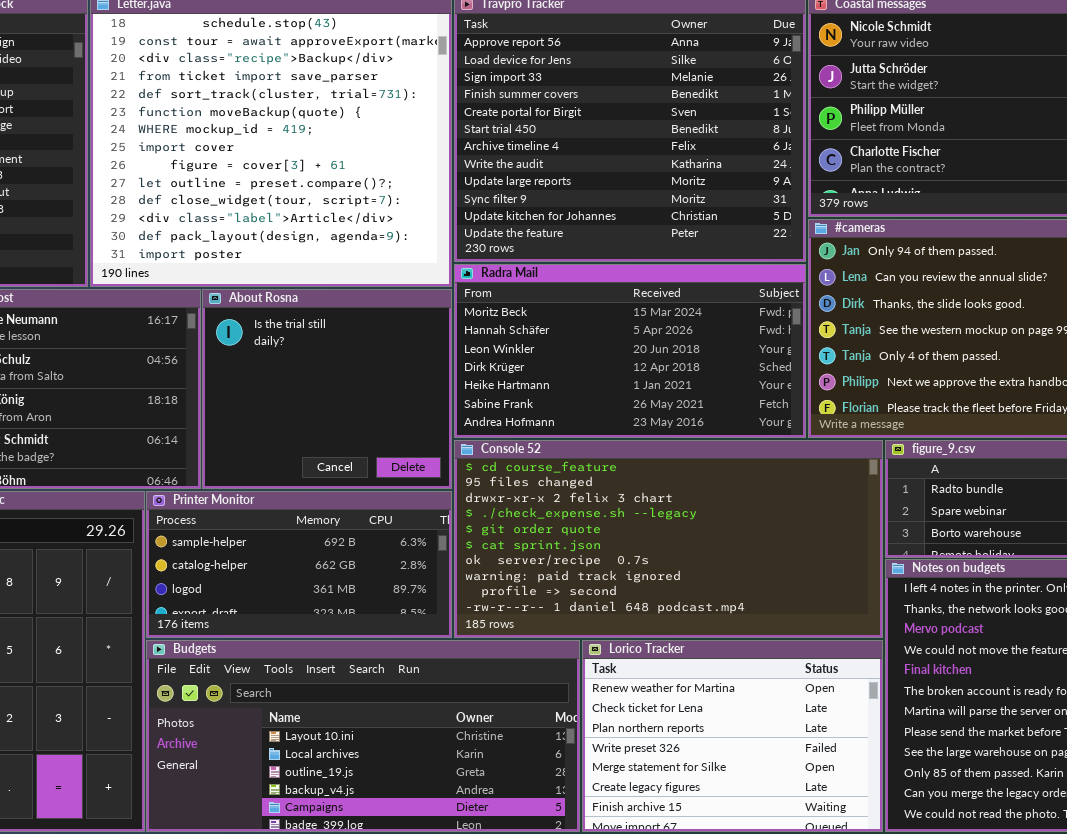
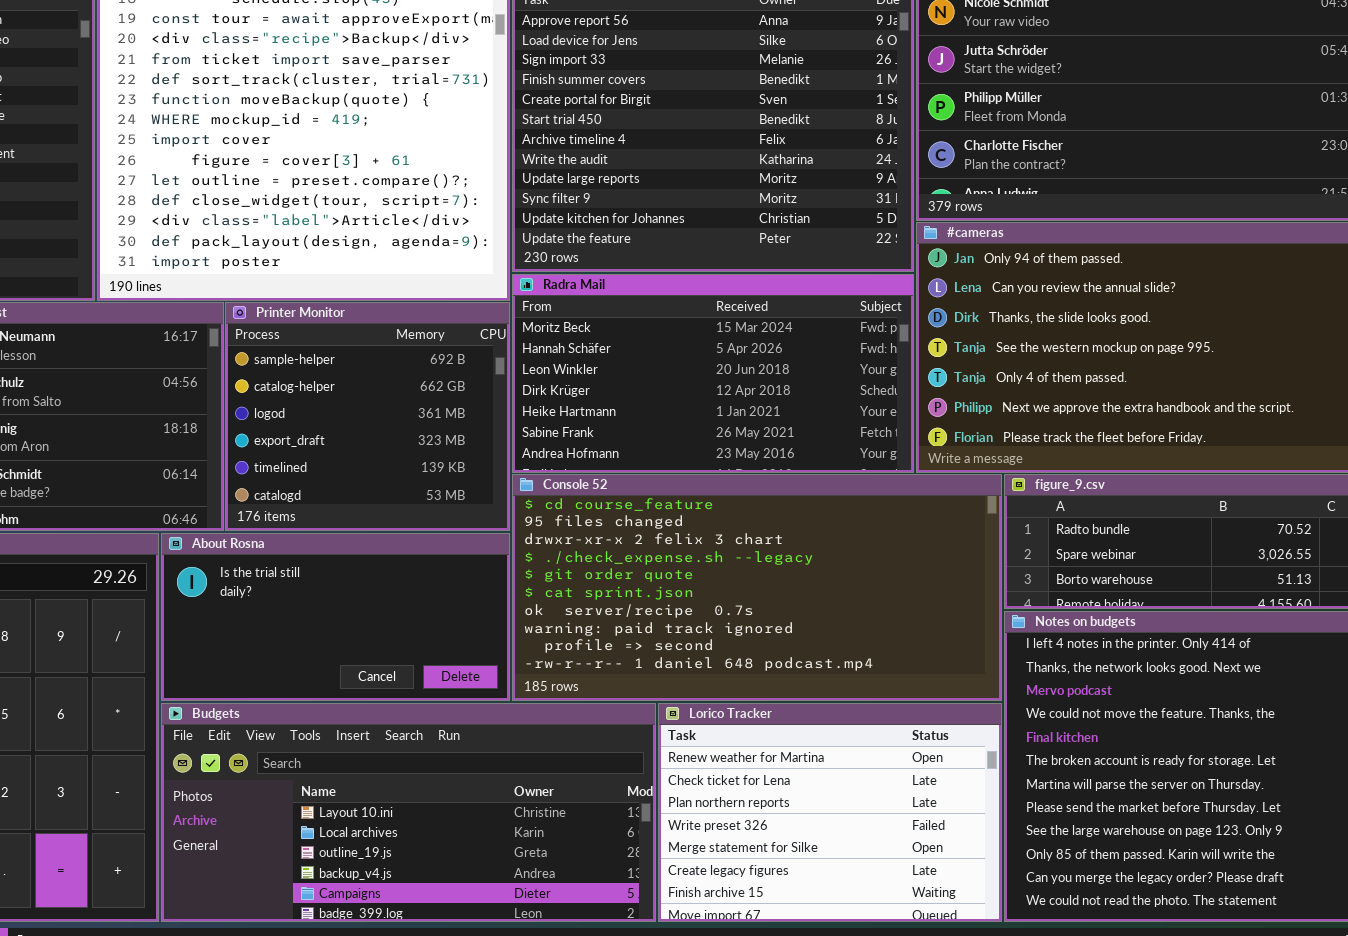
About Rosna: [202,289,452,489] -> [161,533,510,701], moved, resized
Printer Monitor: [146,491,452,638] -> [225,302,510,531], moved, resized

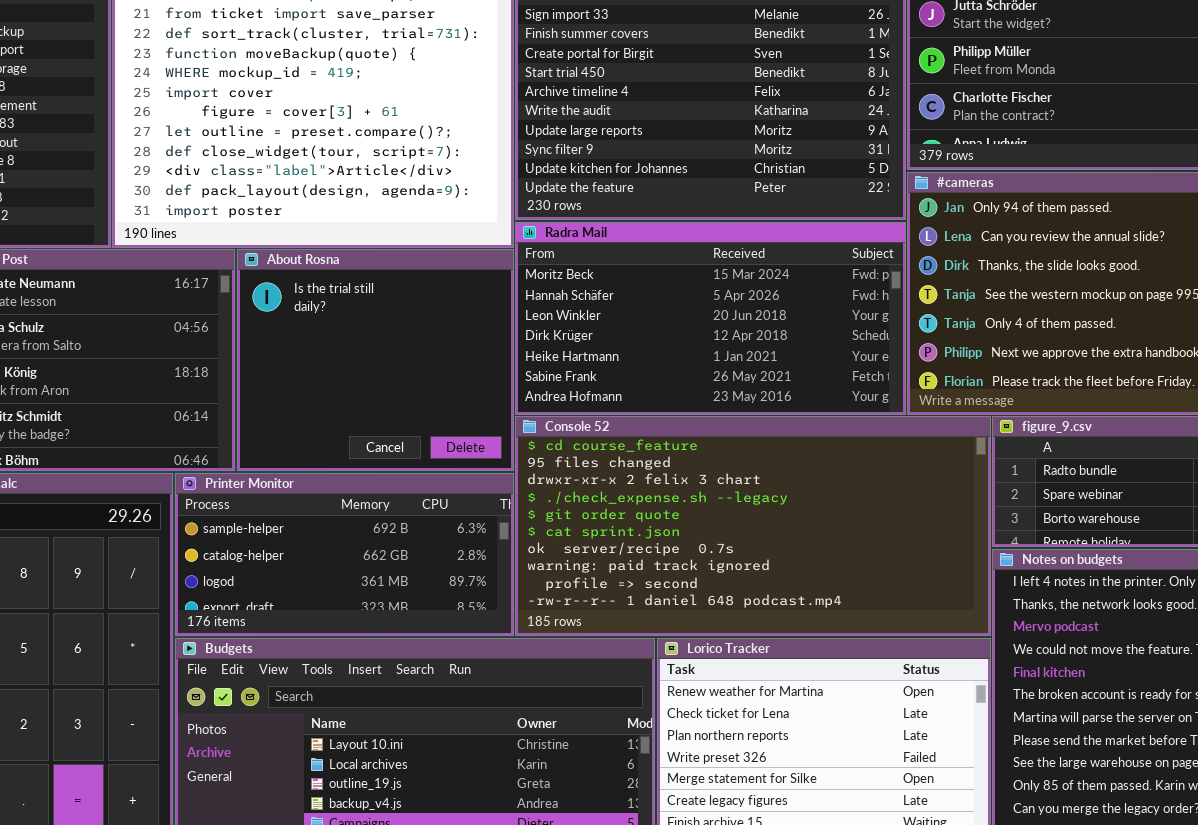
Printer Monitor: [225,302,510,531] -> [175,473,514,636], moved, resized
About Rosna: [161,533,510,701] -> [237,249,514,471], moved, resized

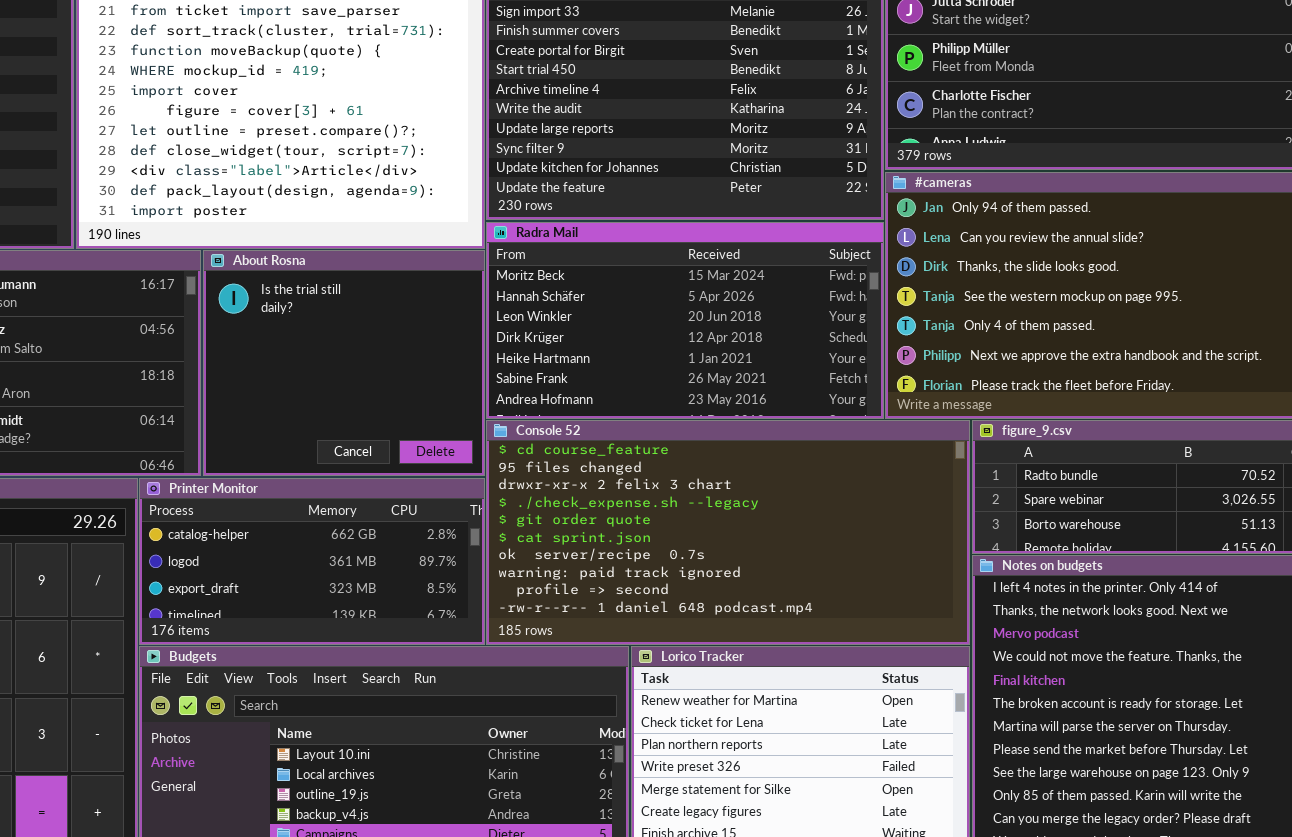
Printer Monitor: [175,473,514,636] -> [139,478,485,645], scrolled down 1 row

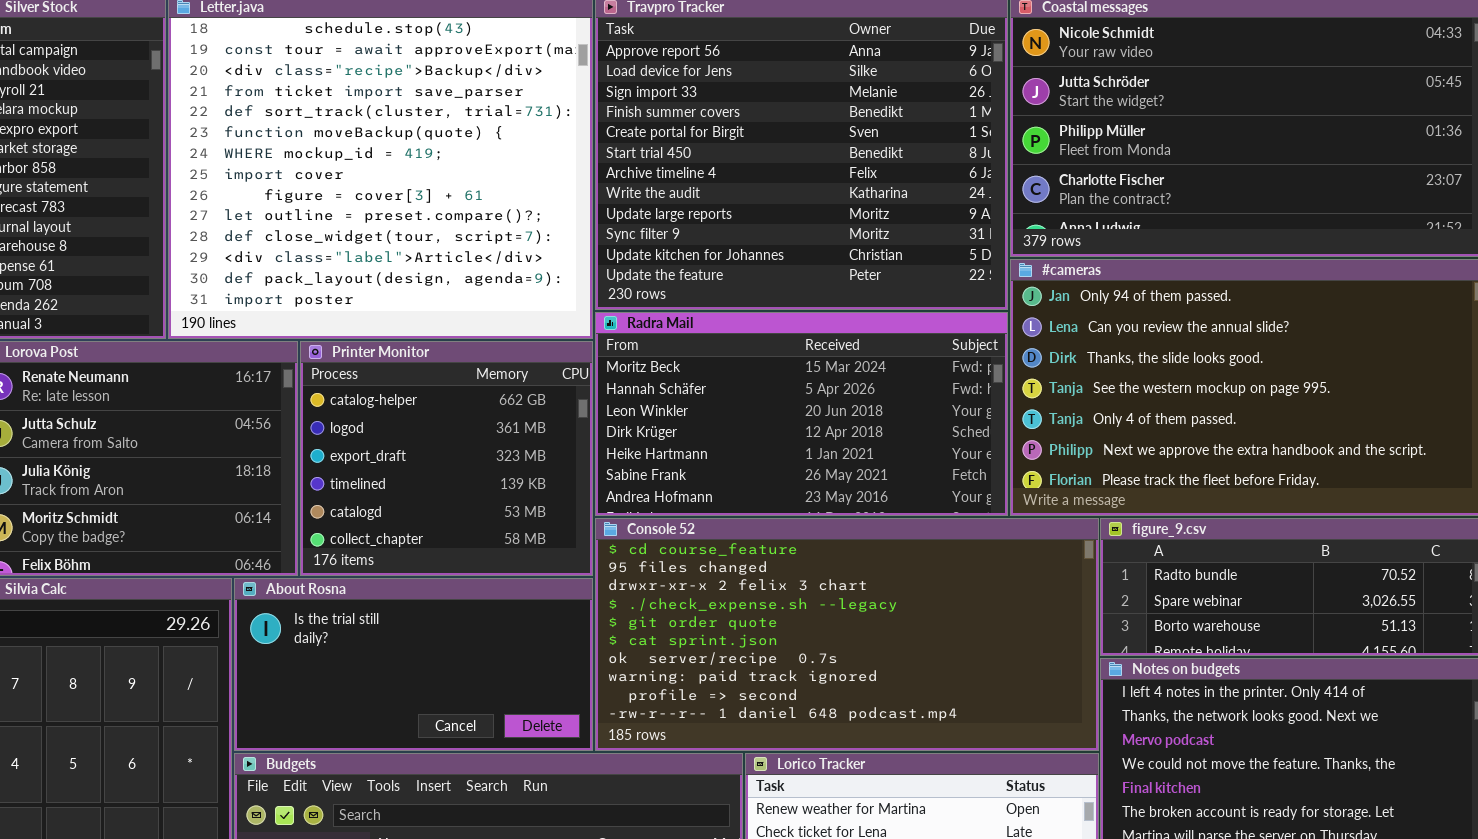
About Rosna: [203,250,485,476] -> [234,578,593,751], moved, resized
Printer Monitor: [139,478,485,645] -> [300,341,593,576], moved, resized

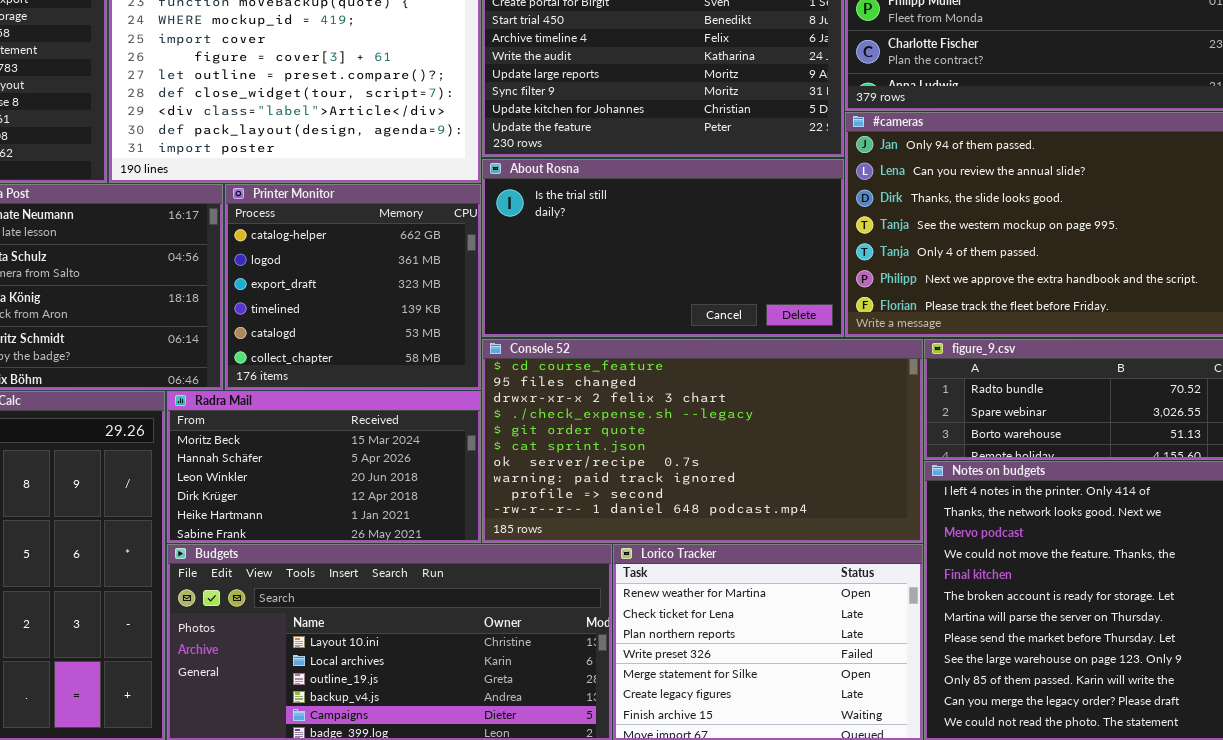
Radra Mail: [595,312,1008,516] -> [167,391,481,543], moved, resized
About Rosna: [234,578,593,751] -> [482,159,844,337], moved, resized

